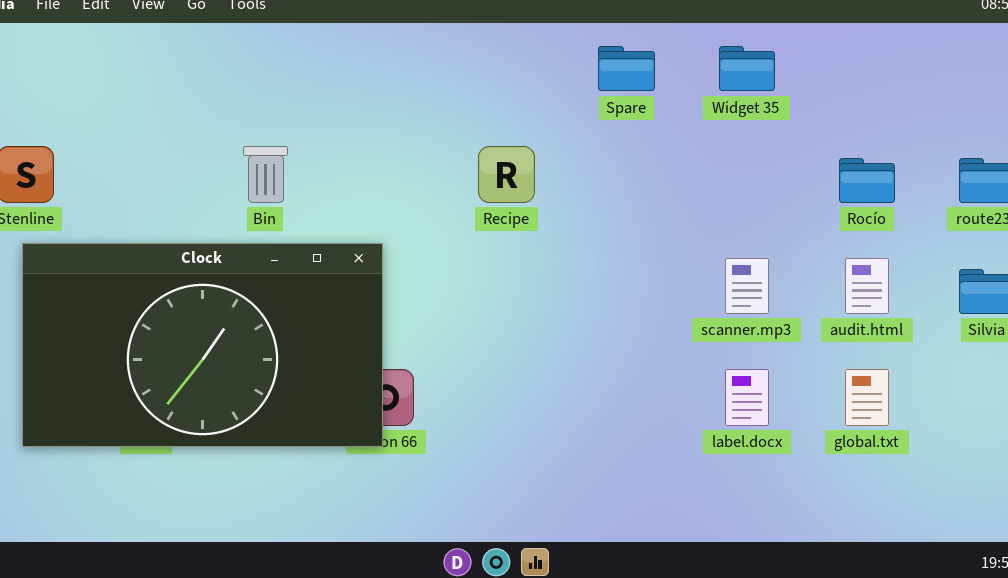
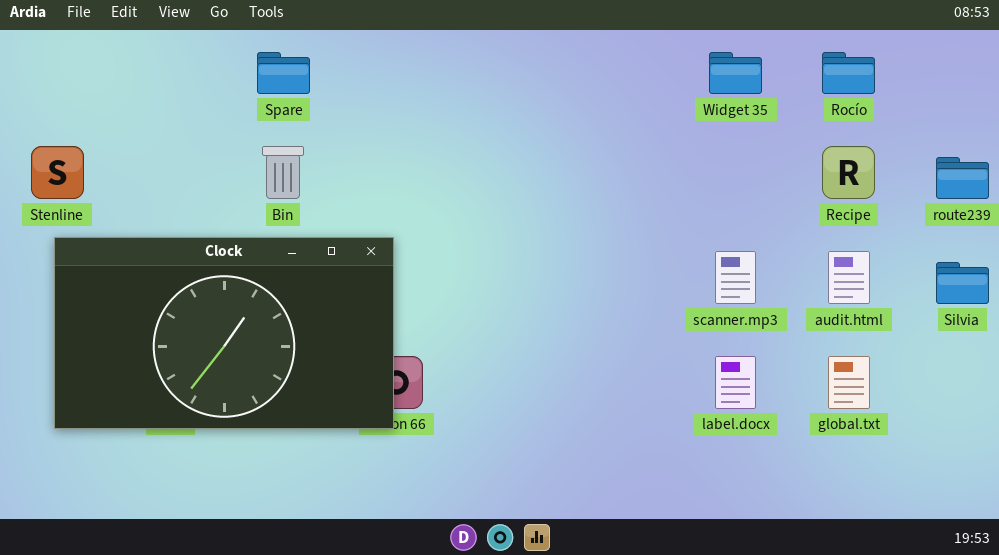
Spare: [598,46,655,91] -> [257,52,310,94], moved
Recipe: [478,146,535,203] -> [822,146,875,199], moved
Rocío: [839,158,895,203] -> [822,52,875,94], moved

